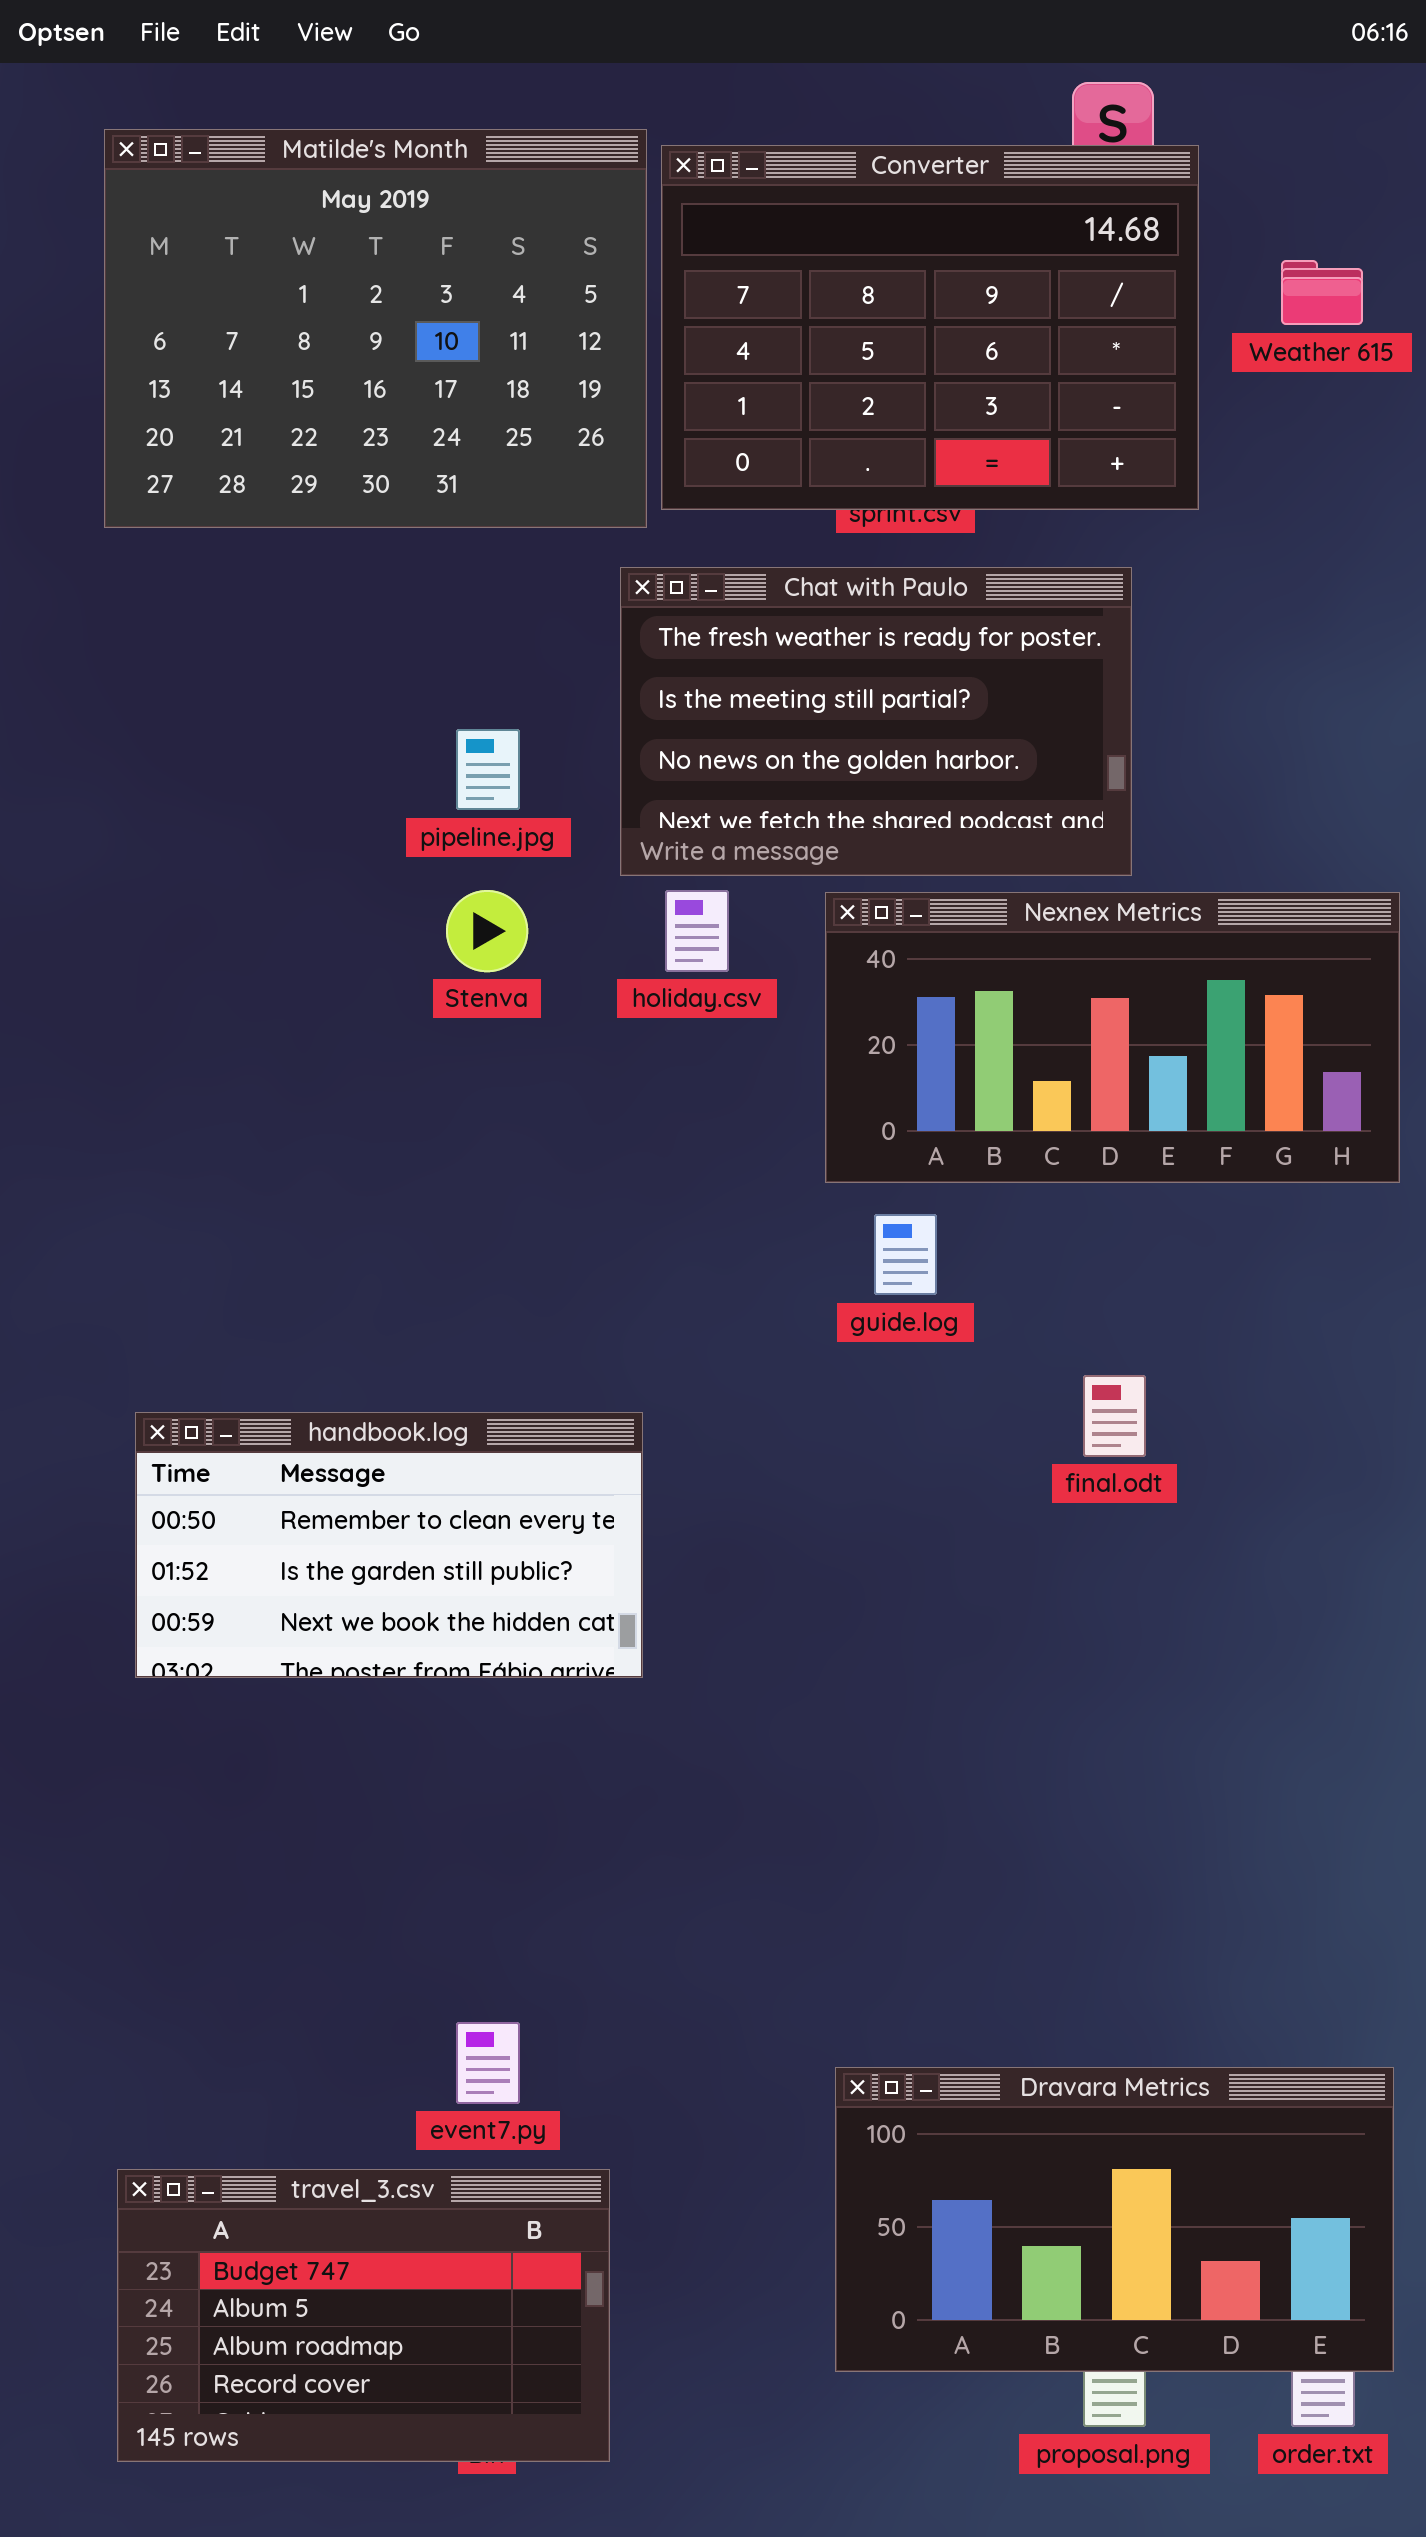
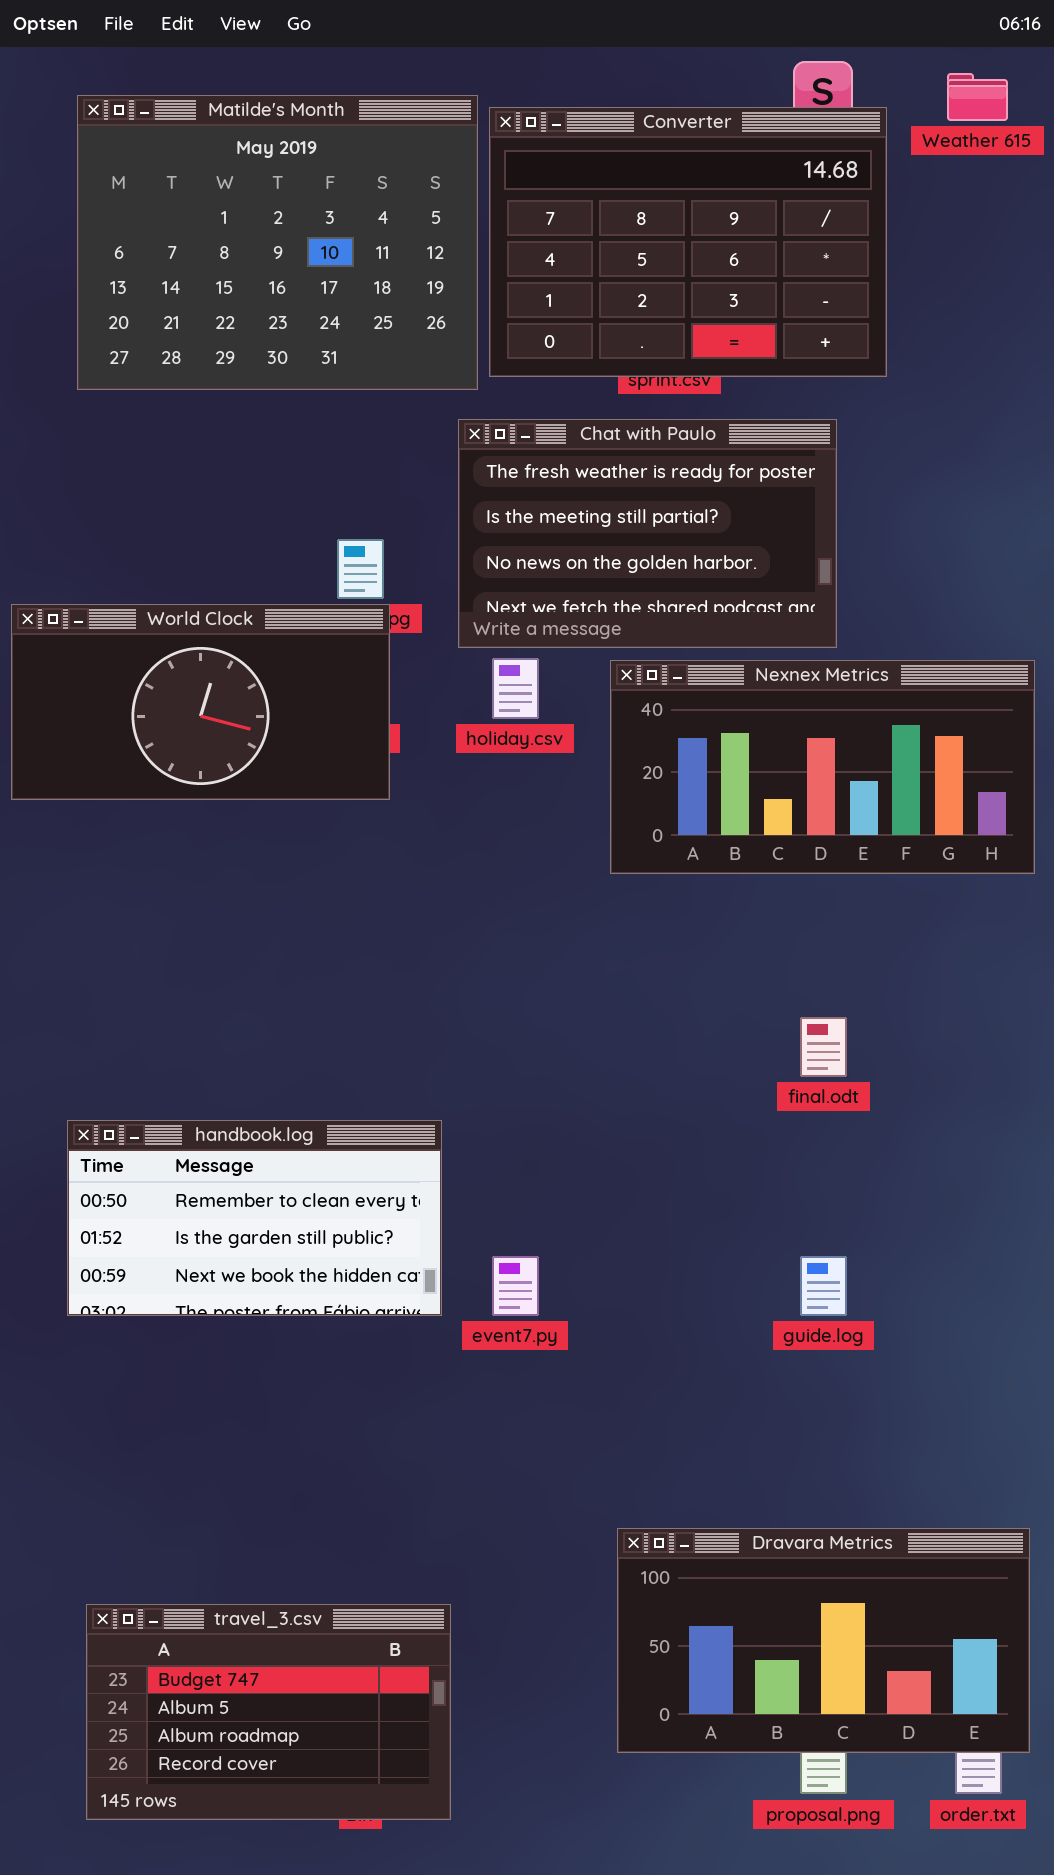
Weather 615: [1281,260,1363,325] -> [947,73,1008,121], moved
World Clock: none -> [11,604,390,800], opened
guide.log: [874,1214,937,1295] -> [800,1256,847,1316], moved
handbook.log: [135,1412,643,1678] -> [67,1120,442,1316], moved
event7.py: [456,2022,520,2104] -> [492,1256,539,1316], moved

